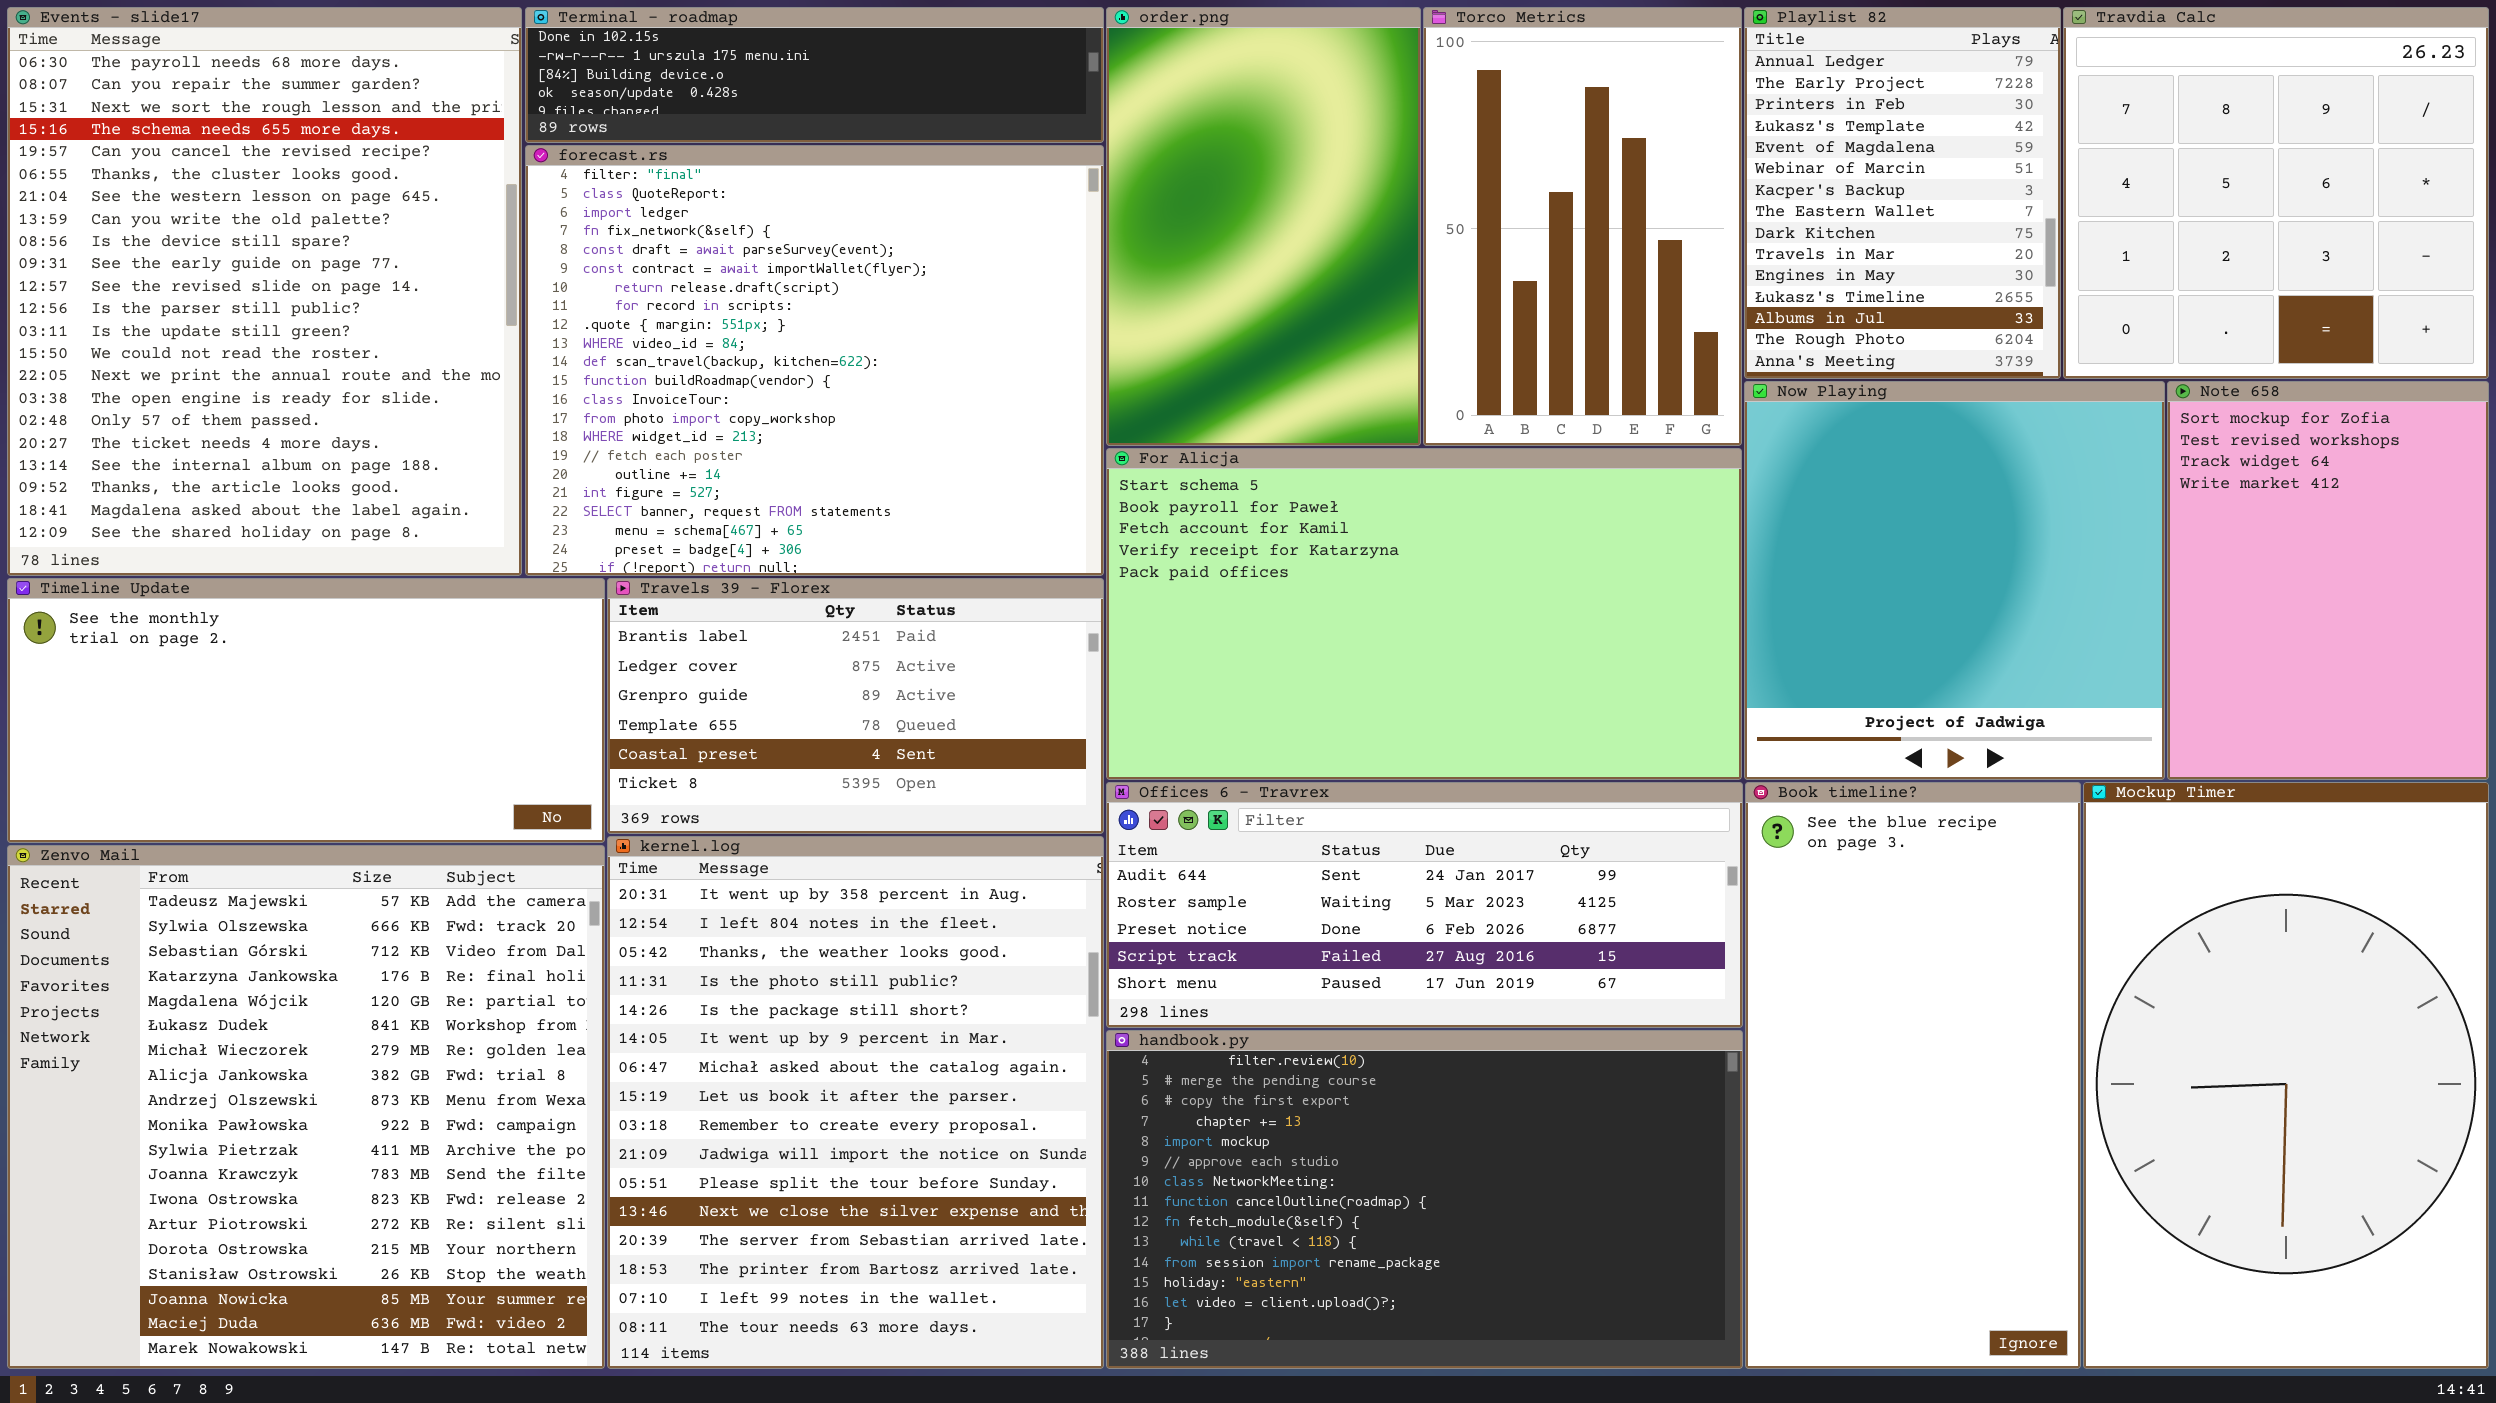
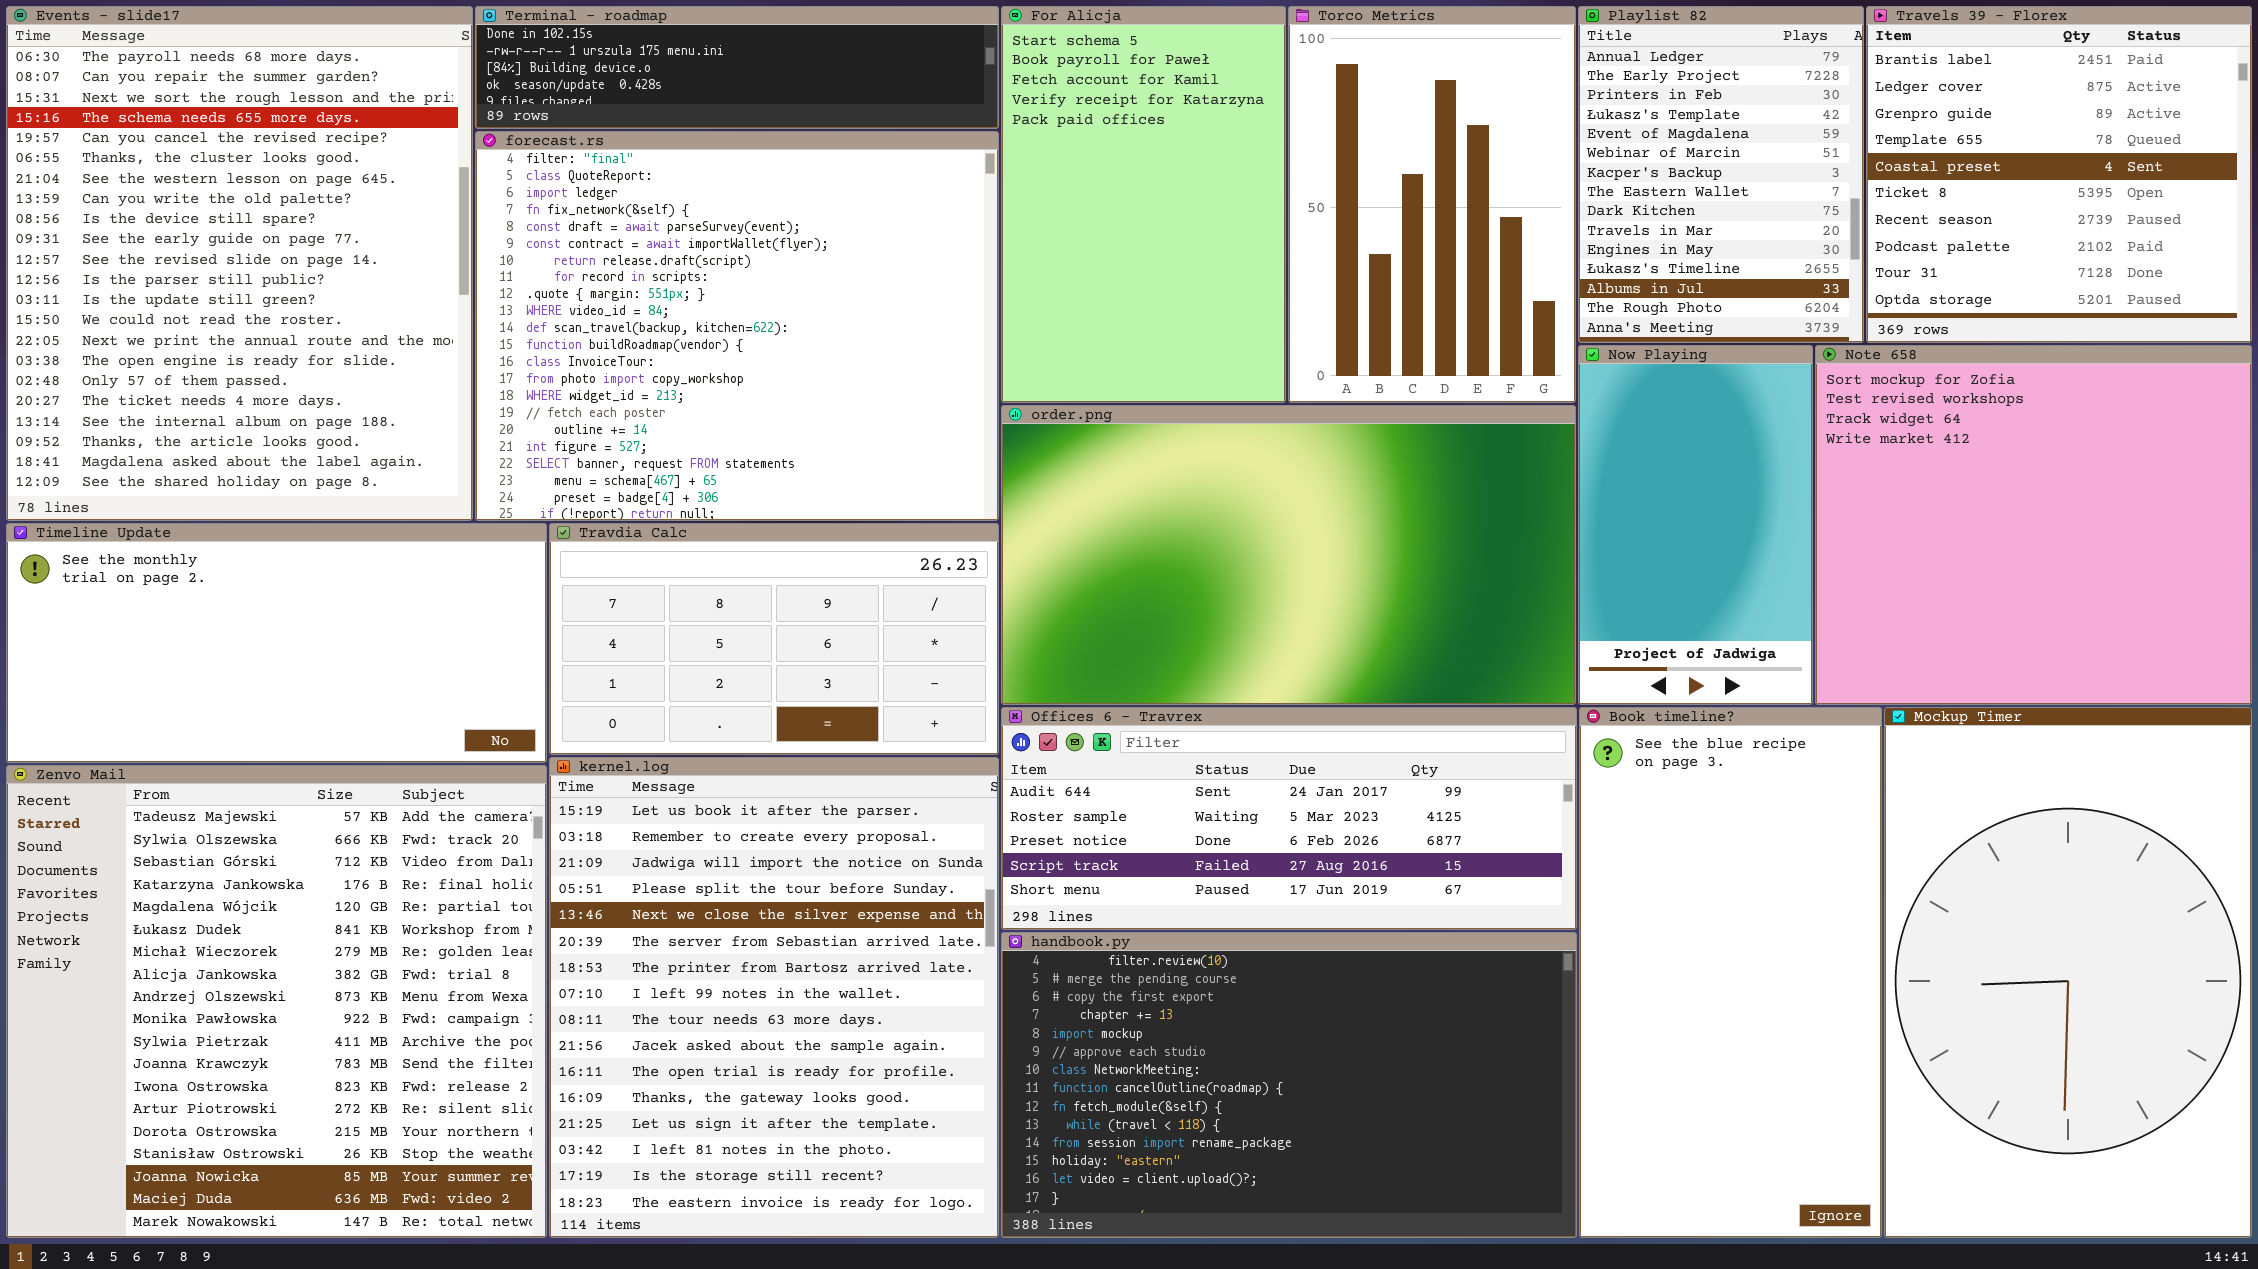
order.png: [1106,7,1421,446] -> [1001,405,1576,705], moved, resized
Travdia Calc: [2063,7,2489,379] -> [549,523,999,755], moved, resized
Now Playing: [1744,381,2165,780] -> [1578,345,1813,705], resized
Note 658: [2167,381,2489,780] -> [1815,345,2252,705], resized
For Alicja: [1106,448,1742,780] -> [1001,6,1286,403], moved, resized
Travels 39 - Florex: [607,578,1104,834] -> [1866,6,2252,343], moved, resized
kernel.log: [607,836,1104,1369] -> [549,757,999,1238], scrolled down 7 rows

